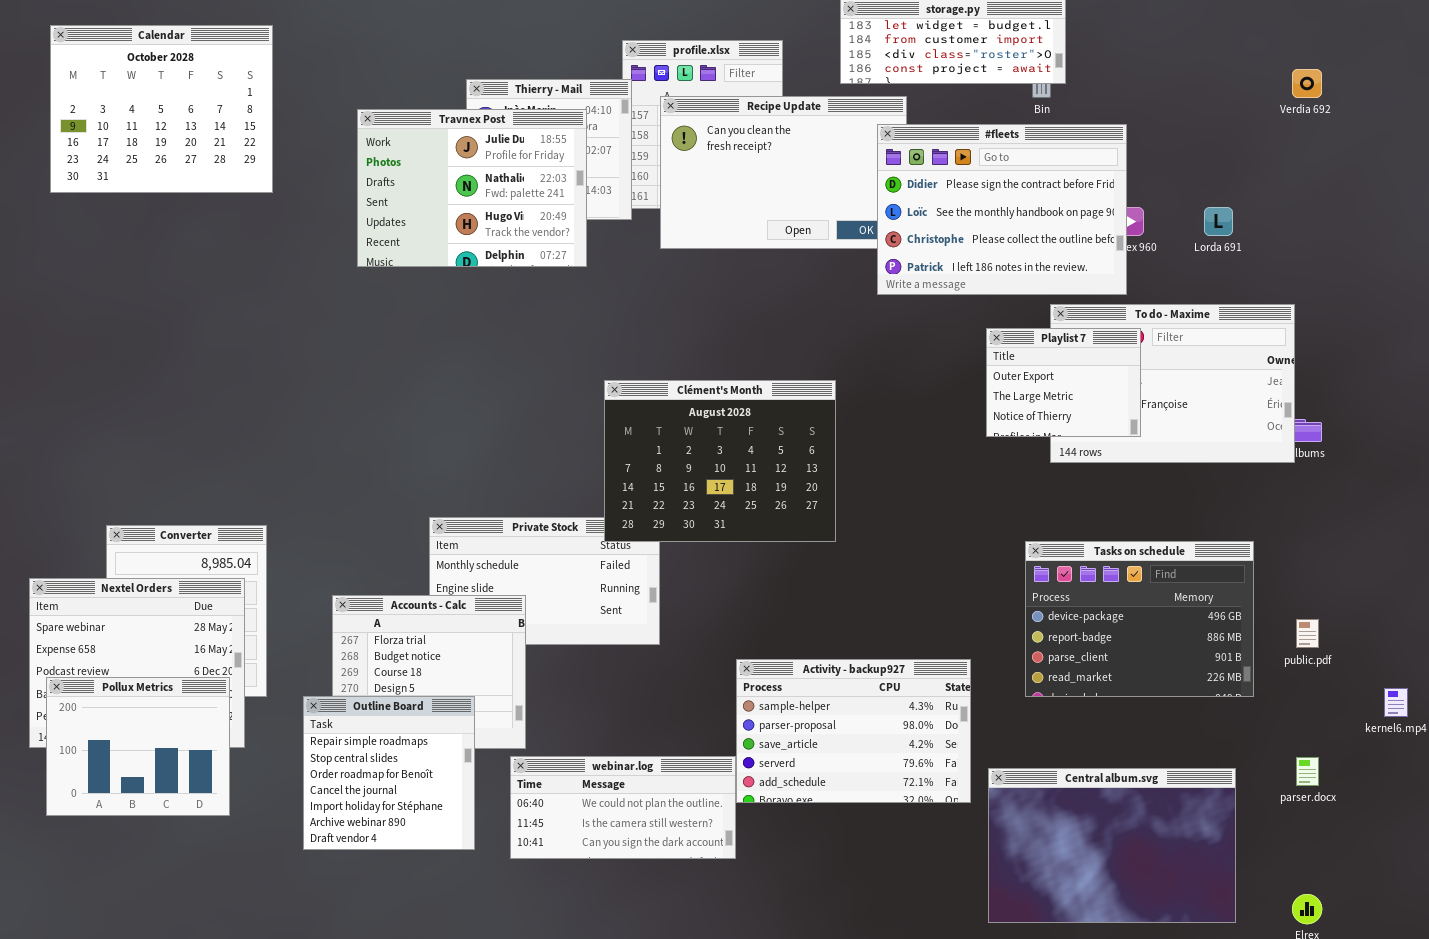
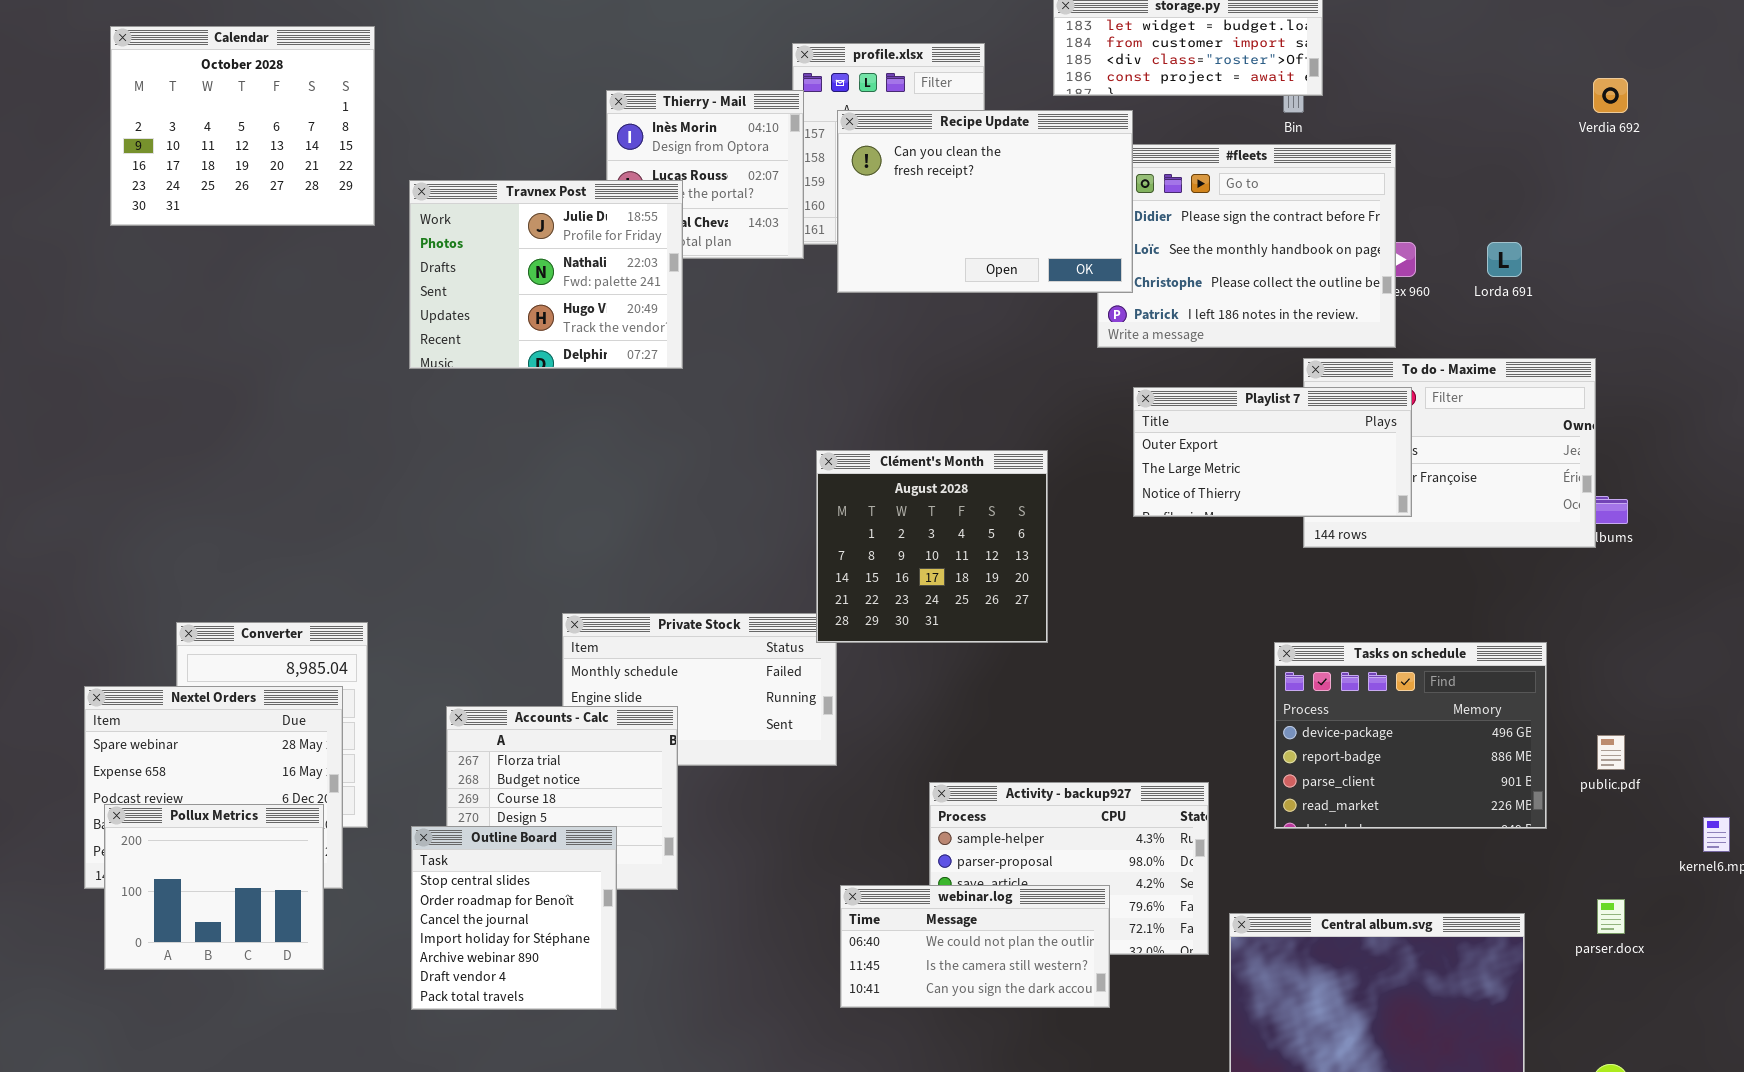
Recipe Update: [660,96,907,249] -> [837,110,1133,293], raised
Travnex Post: [357,109,587,267] -> [409,180,683,369], moved
Playlist 7: [986,328,1141,437] -> [1133,387,1412,517], resized
Clément's Month: [604,380,836,542] -> [816,450,1048,643], resized
Outline Board: [303,696,475,850] -> [411,826,617,1010], scrolled down 1 row
webinar.log: [510,756,736,859] -> [840,885,1110,1008], moved

